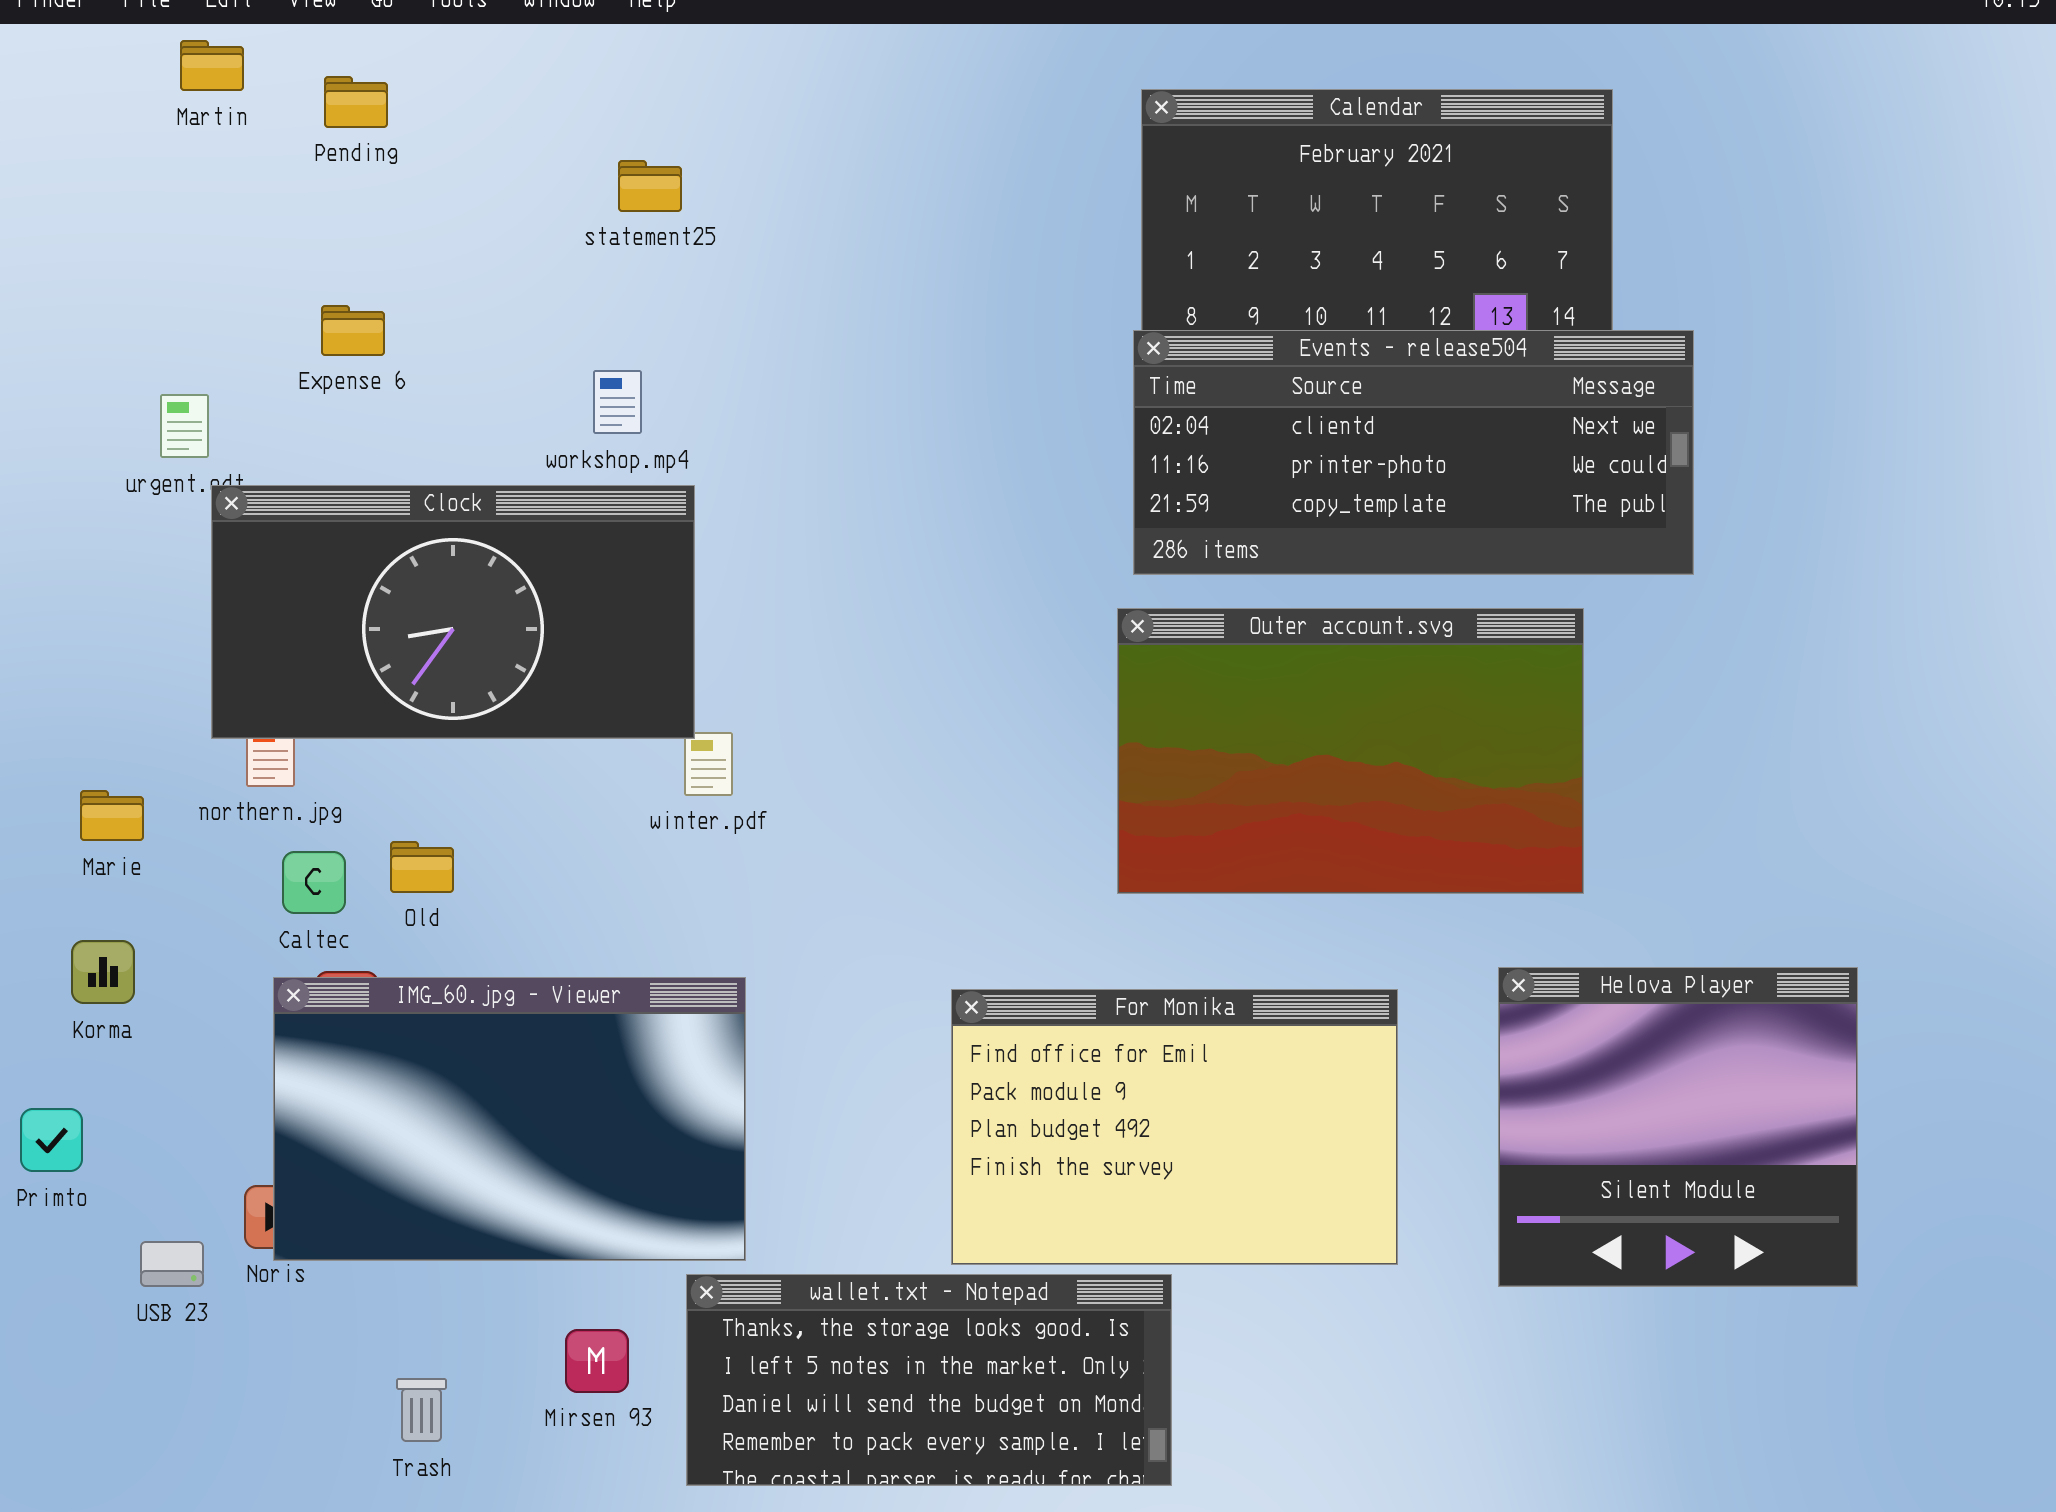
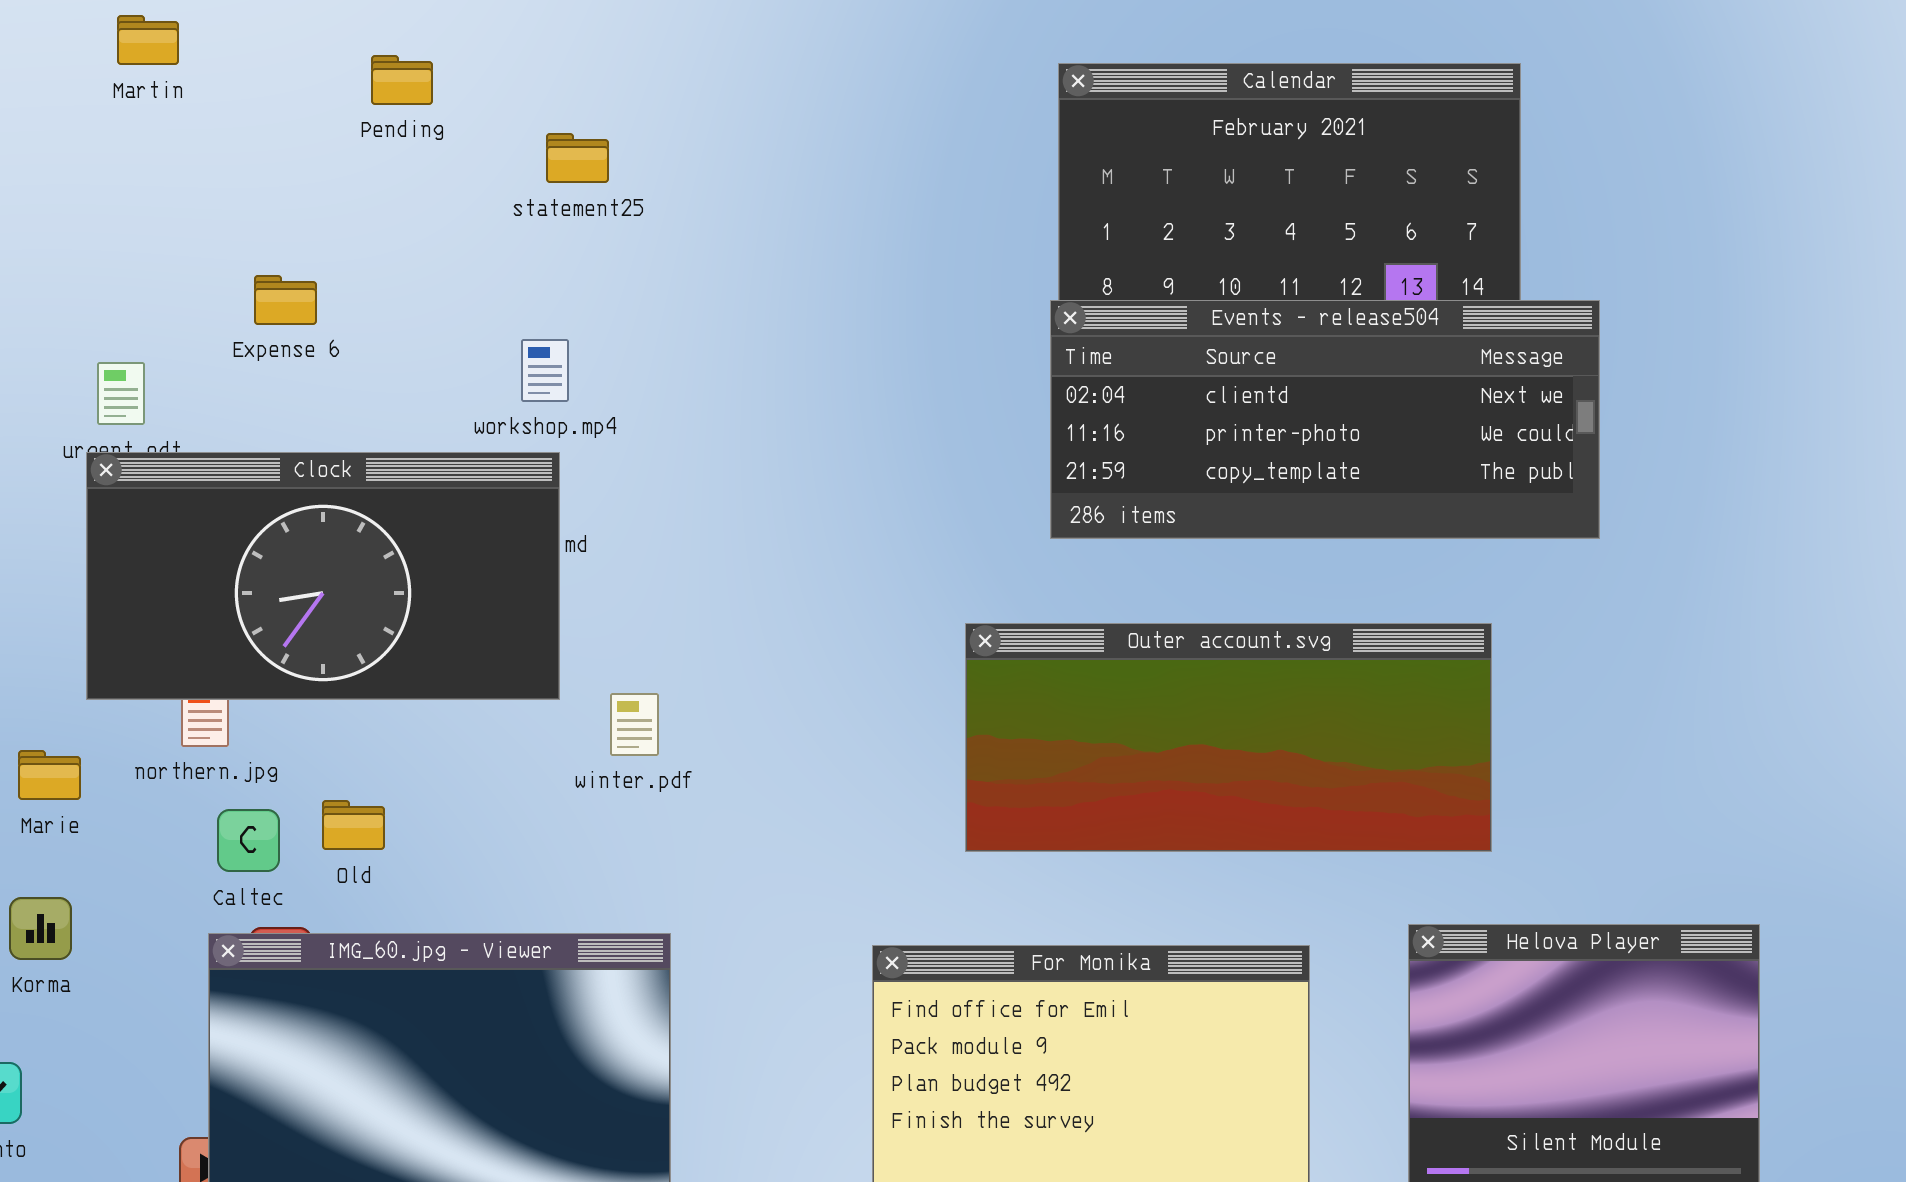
Pending: [324,76,388,128] -> [371,55,433,105], moved
Clock: [211,485,695,739] -> [86,452,560,700], moved
Outer account.svg: [1117,608,1584,894] -> [965,623,1492,852], resized

